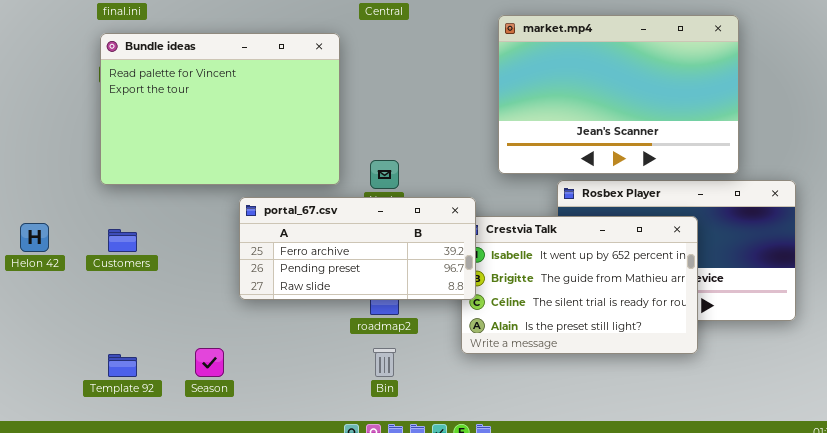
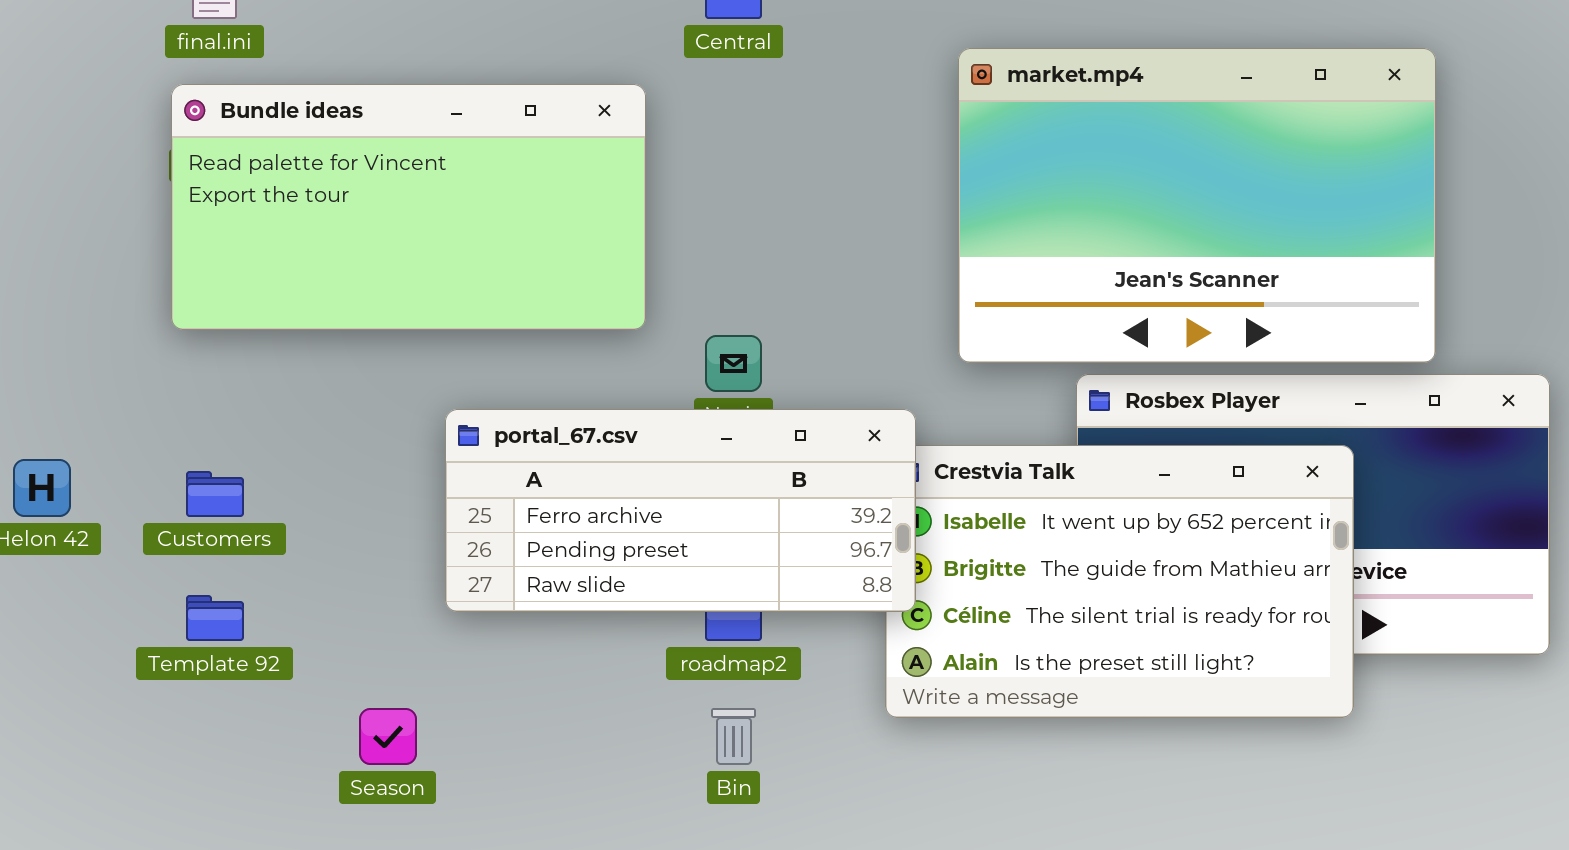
Bundle ideas: [100,33,340,185] -> [171,84,646,330], resized
Template 92: [108,354,137,377] -> [186,595,244,641], moved

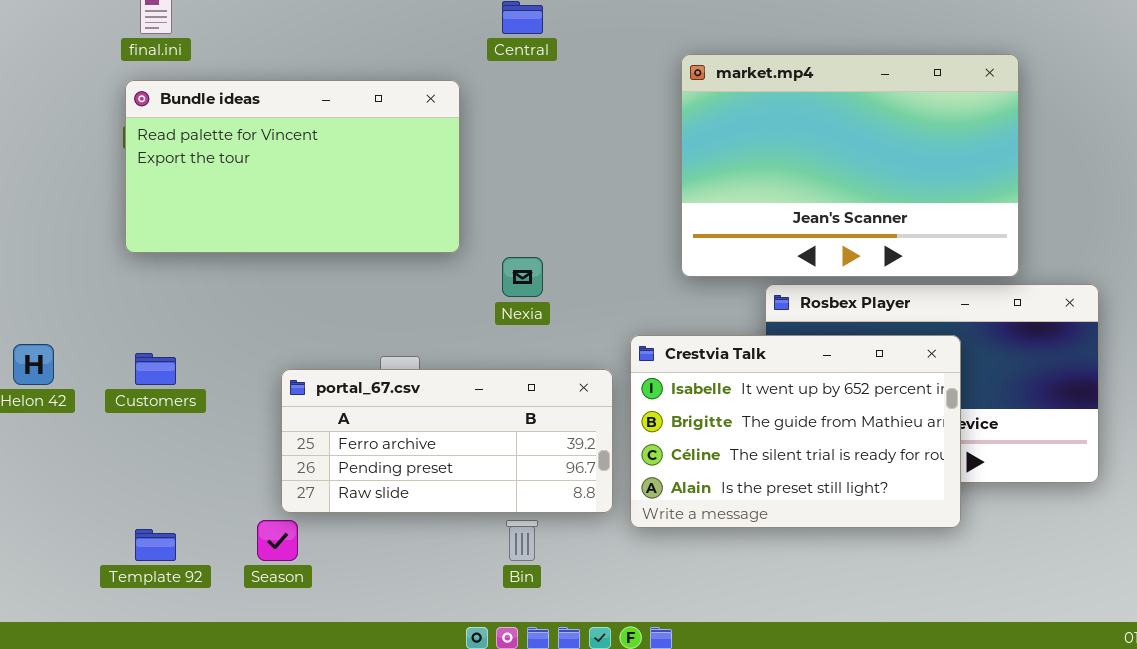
portal_67.csv: [445,409,916,612] -> [281,369,613,513], moved
Template 92: [186,595,244,641] -> [135,529,176,561], moved

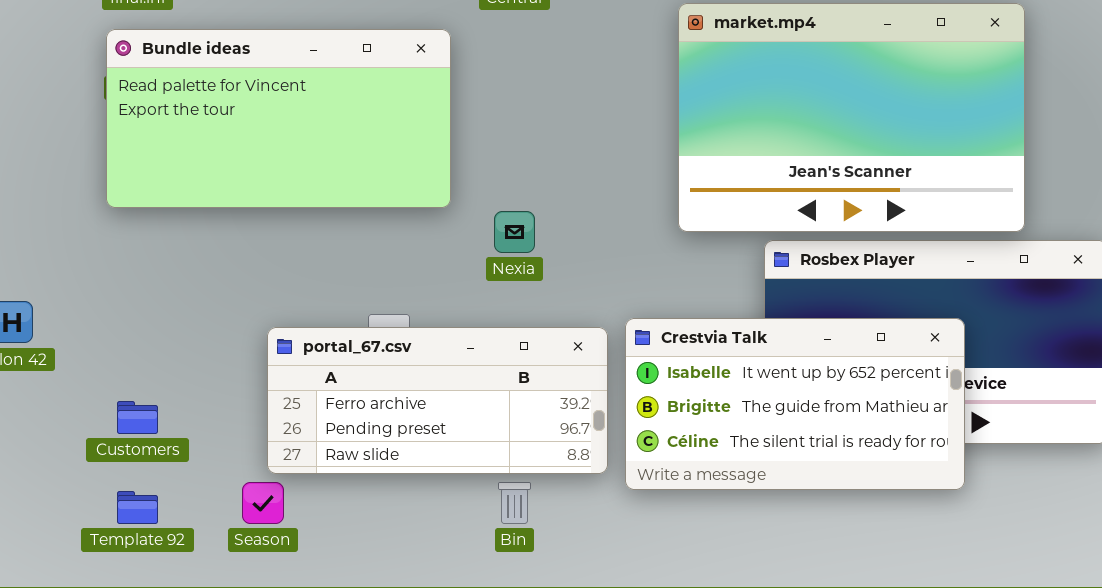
Crestvia Talk: [630,335,961,528] -> [625,318,965,490], resized
Customers: [135,353,176,385] -> [117,401,158,434], moved

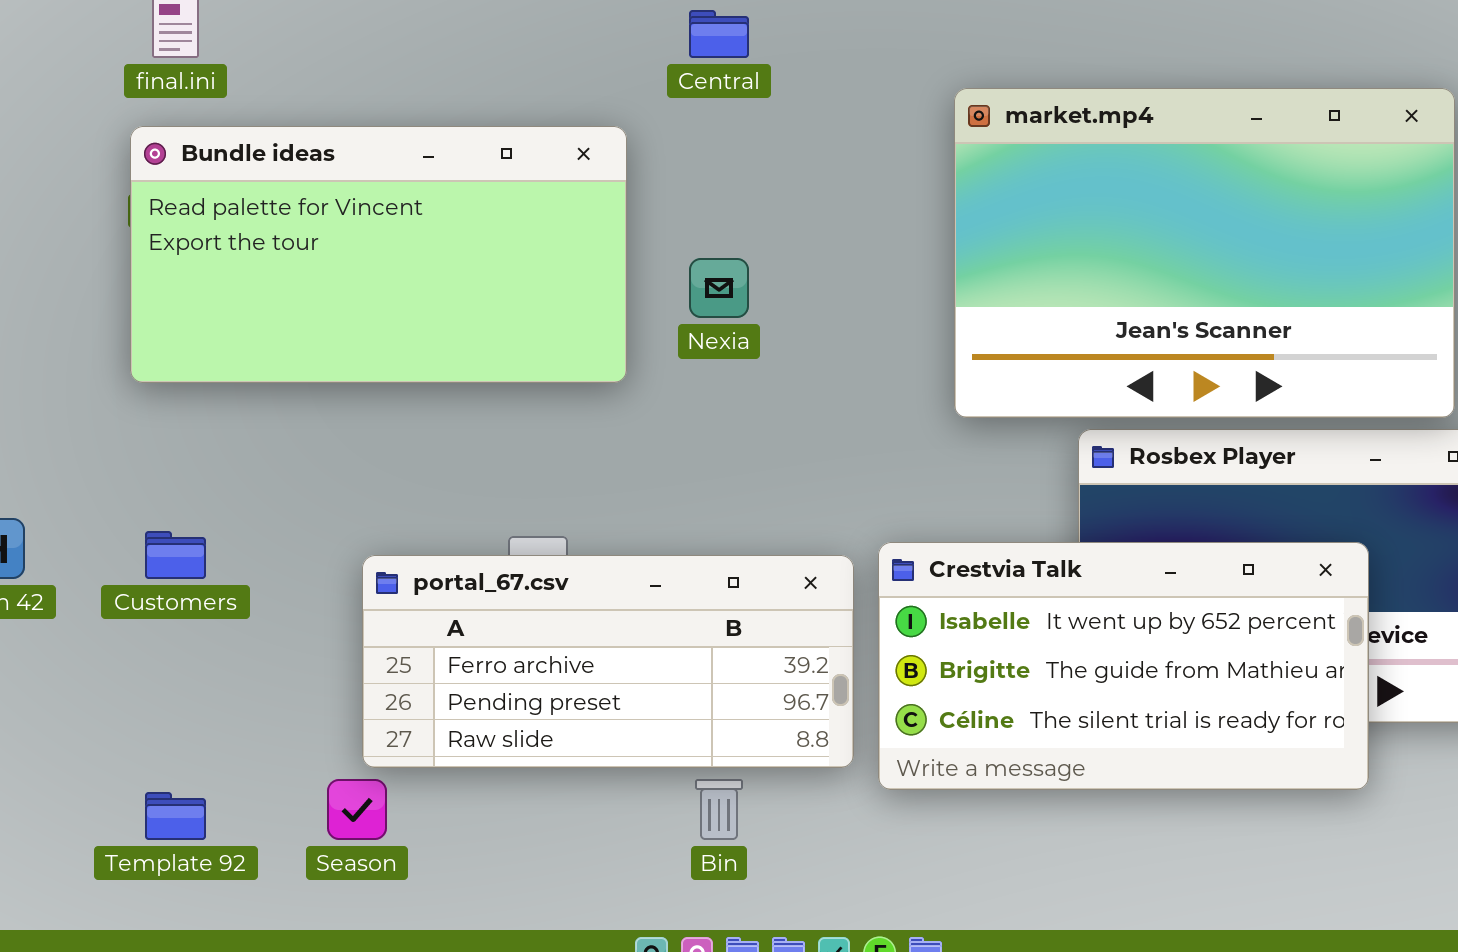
Nexia: [494,211,535,253] -> [689,258,749,318], moved
Customers: [117,401,158,434] -> [145,531,206,579], moved

